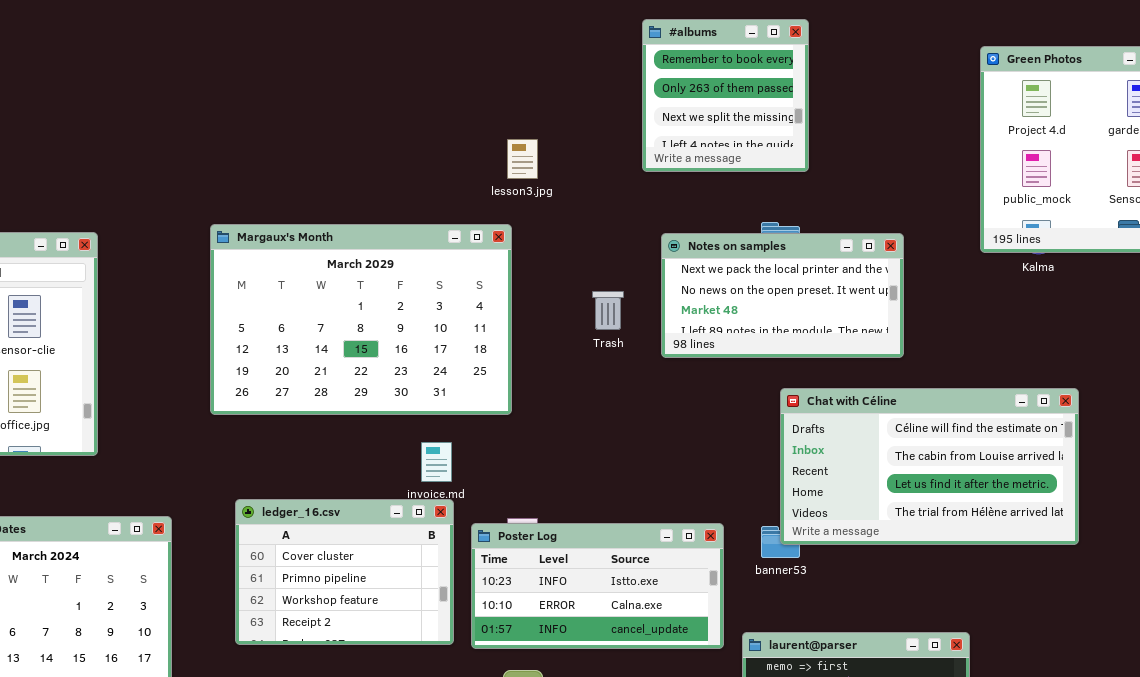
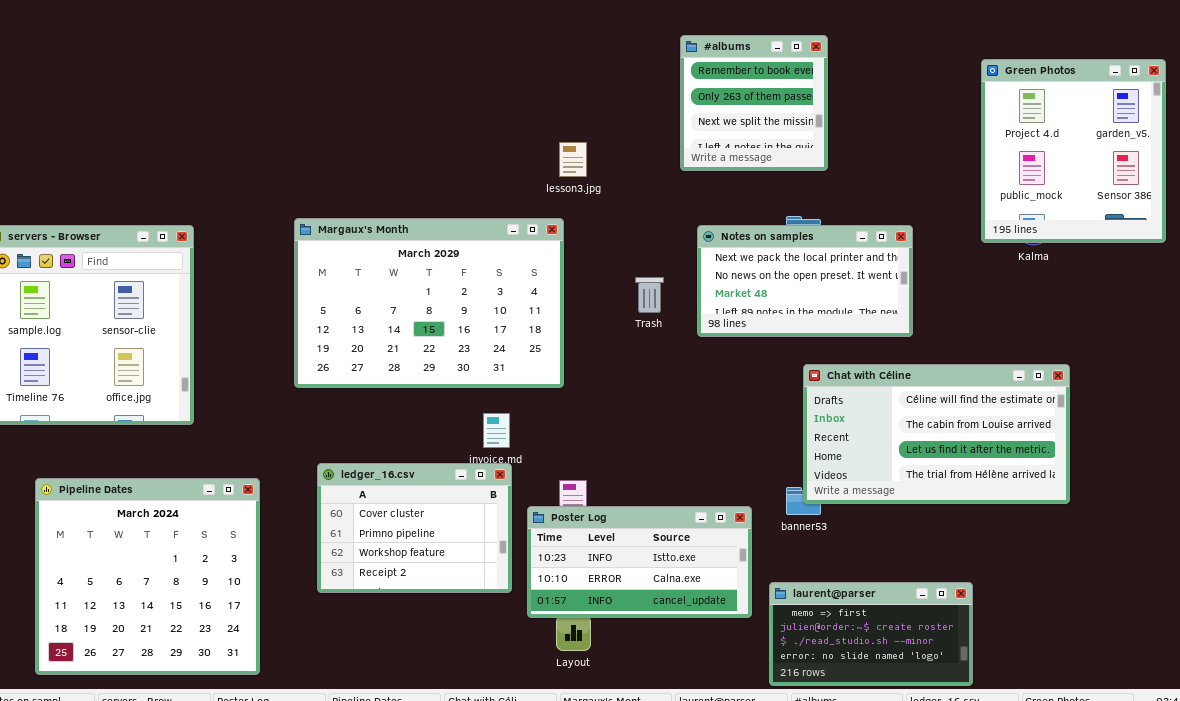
Poster Log: [471,523,724,649] -> [527,506,752,618], moved

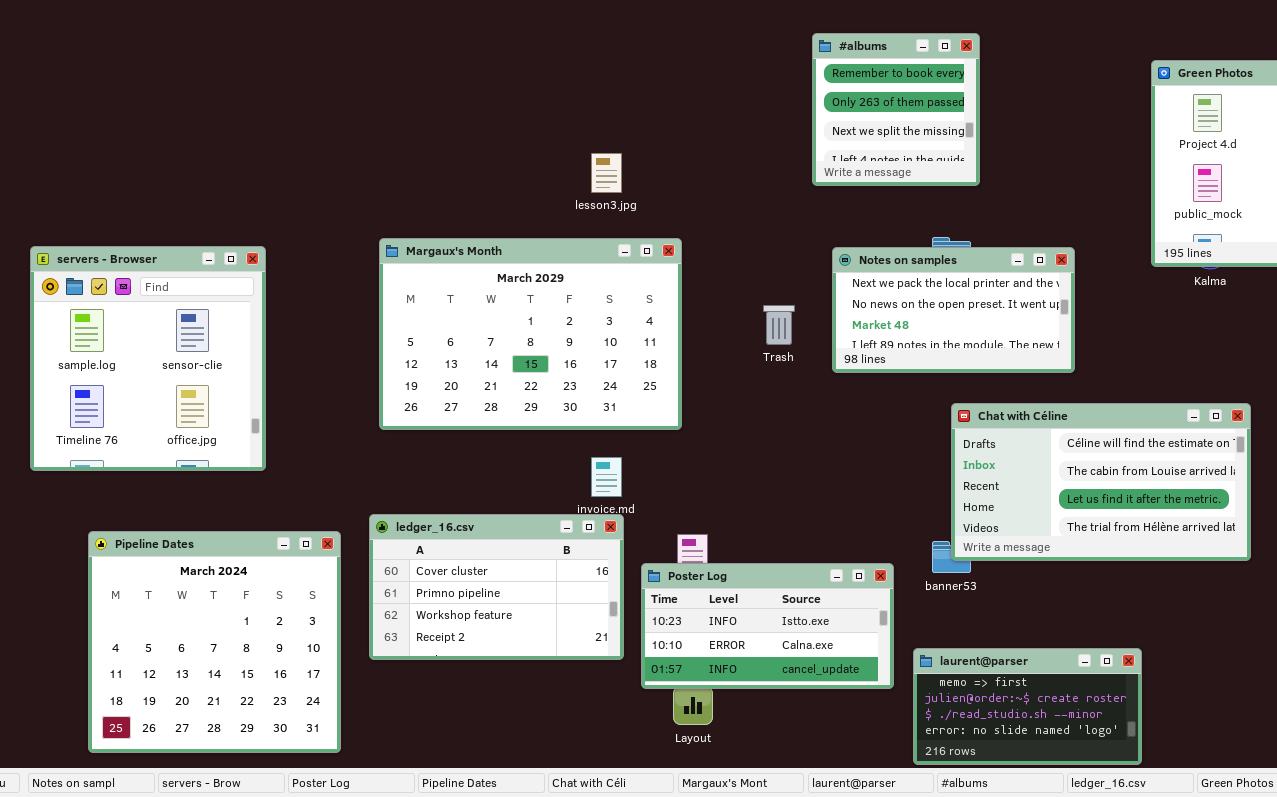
lesson3.jpg: [559,142,587,177] -> [591,153,622,193], moved
ledger_16.csv: [317,463,512,593] -> [369,514,624,660], resized

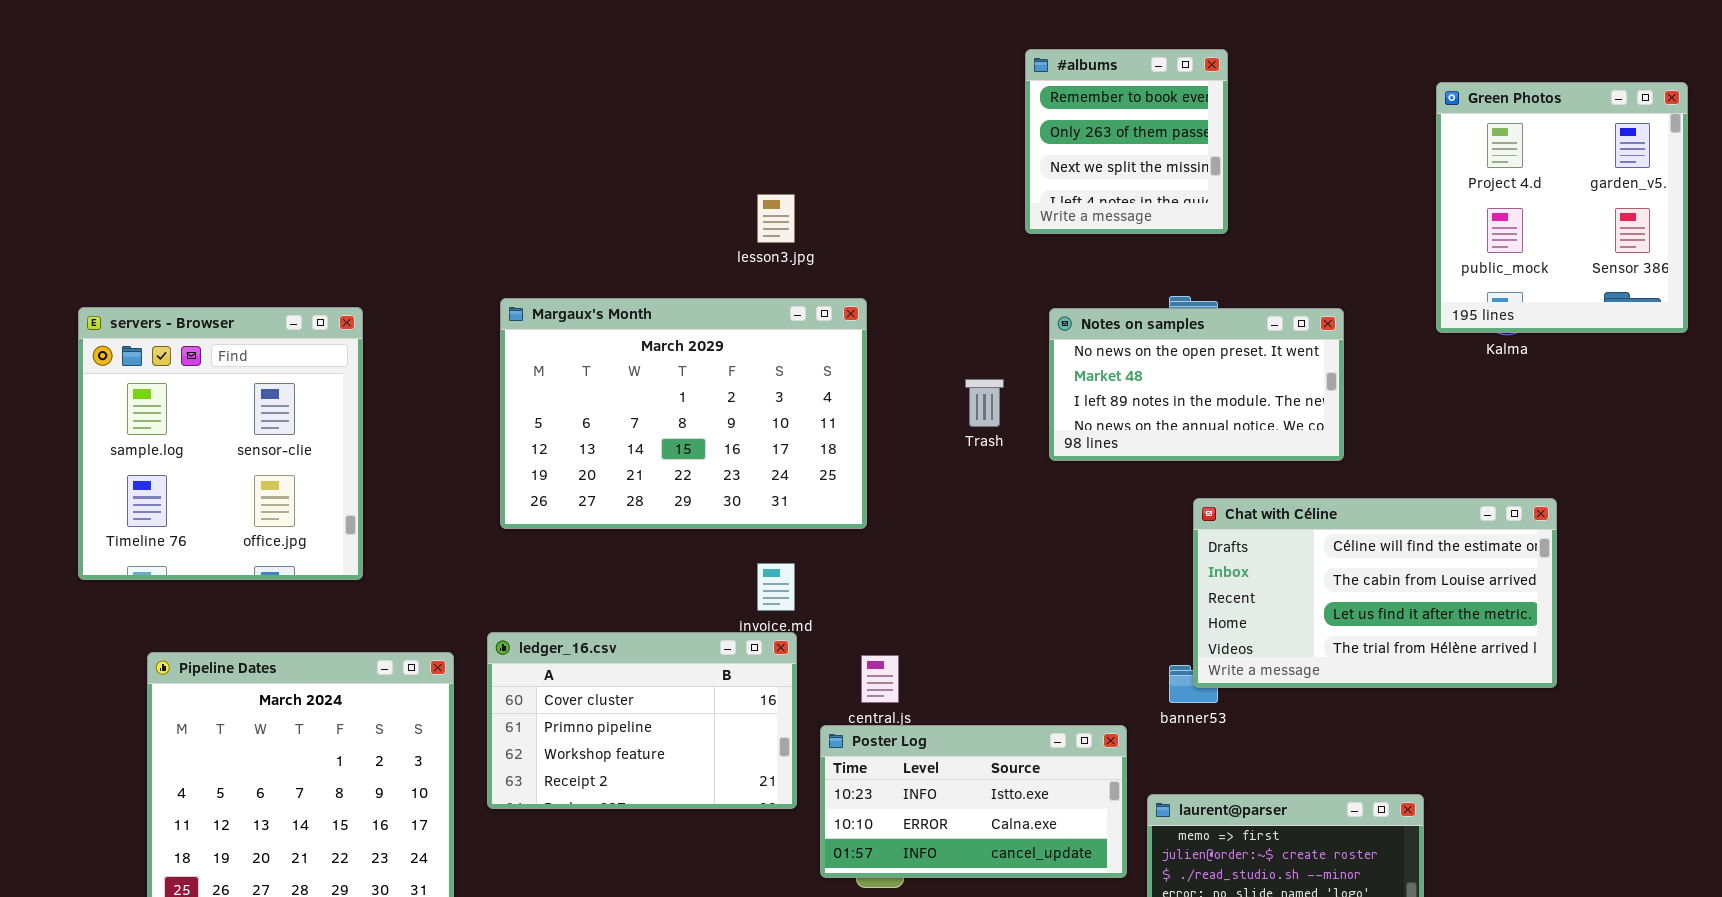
Notes on samples: [832,247,1075,373] -> [1049,308,1344,461], scrolled down 1 row
Poster Log: [641,563,894,689] -> [820,725,1127,878], moved

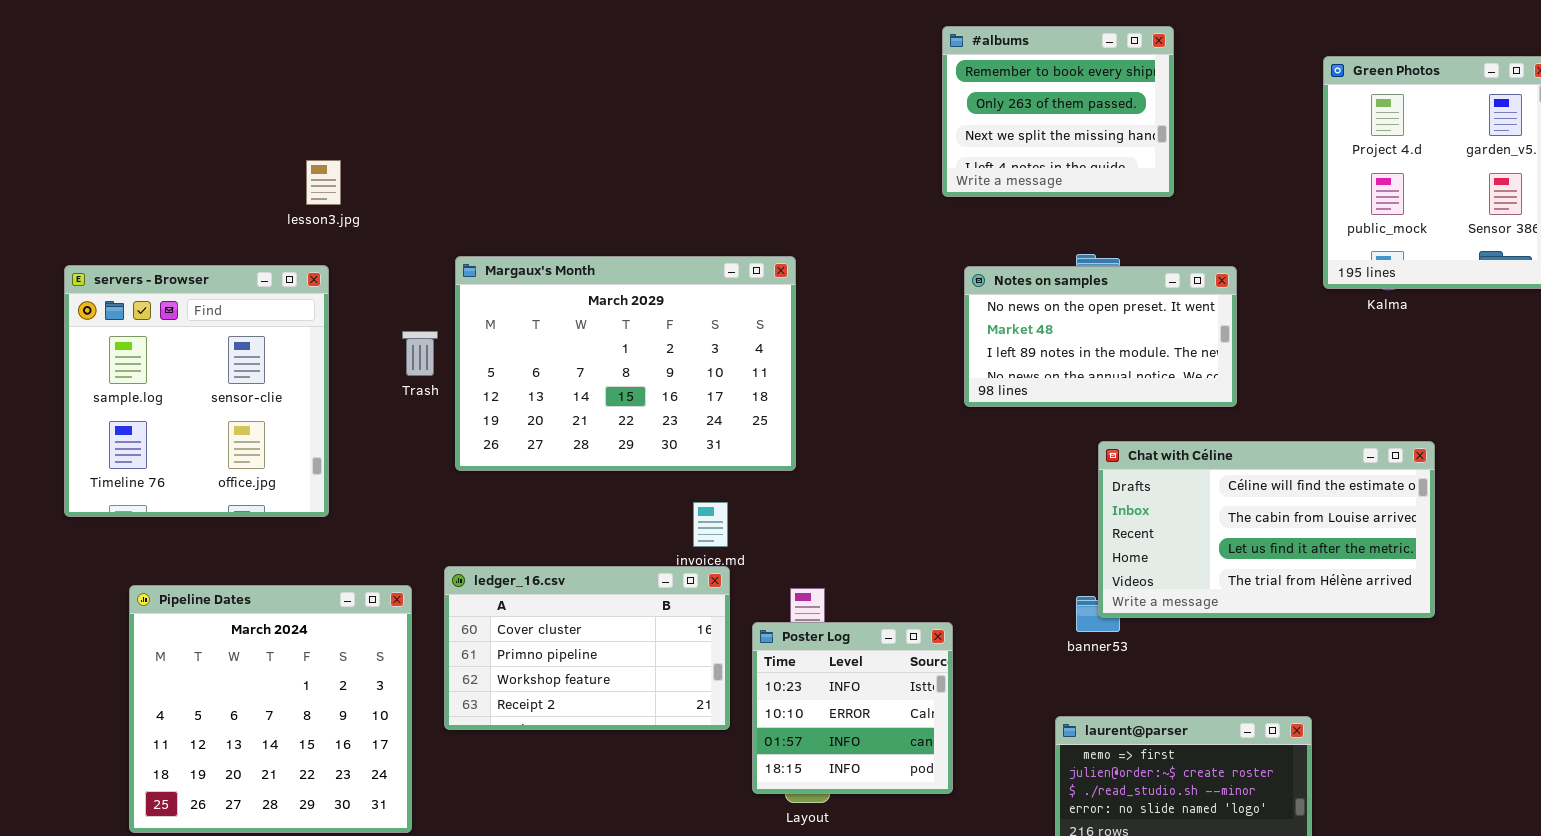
#albums: [1025,49,1228,234] -> [942,26,1174,197], resized
lesson3.jpg: [757,194,795,243] -> [306,160,341,205], moved
Trash: [965,379,1004,427] -> [402,331,438,376], moved
Poster Log: [820,725,1127,878] -> [752,622,953,794], resized

